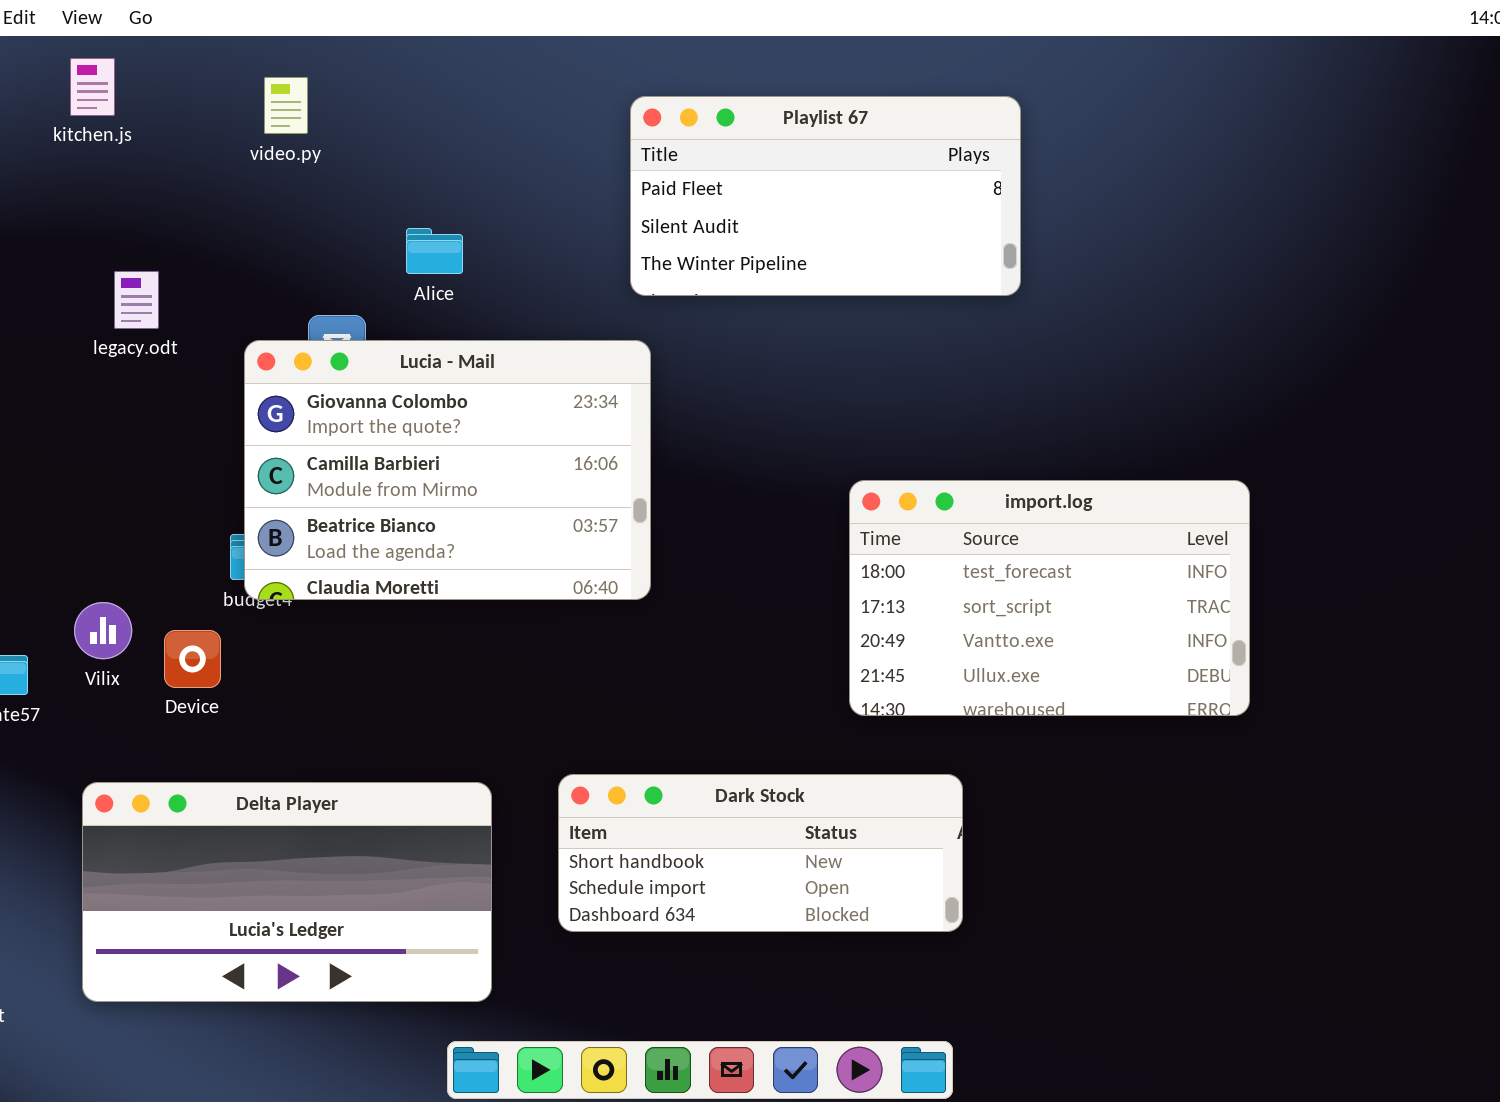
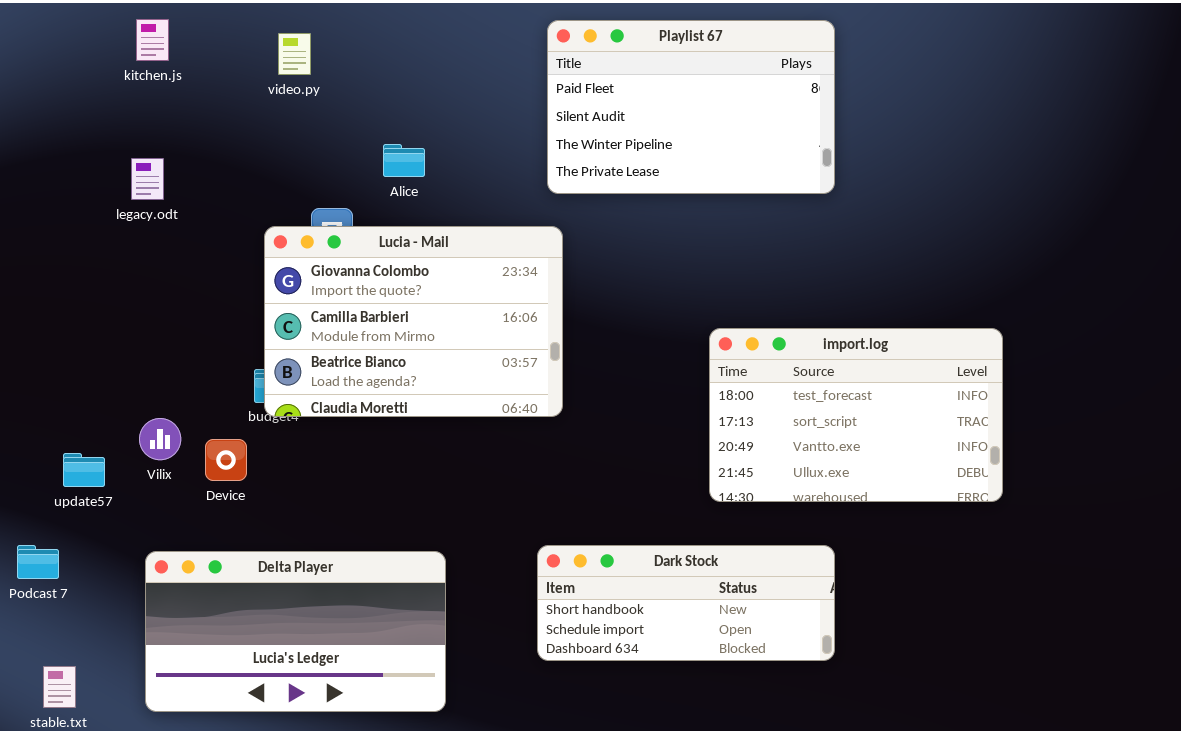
Playlist 67: [630,96,1021,296] -> [547,20,835,194], resized
legacy.odt: [114,271,159,329] -> [131,158,164,200], moved
Dark Stock: [558,774,963,932] -> [537,545,835,661], moved

